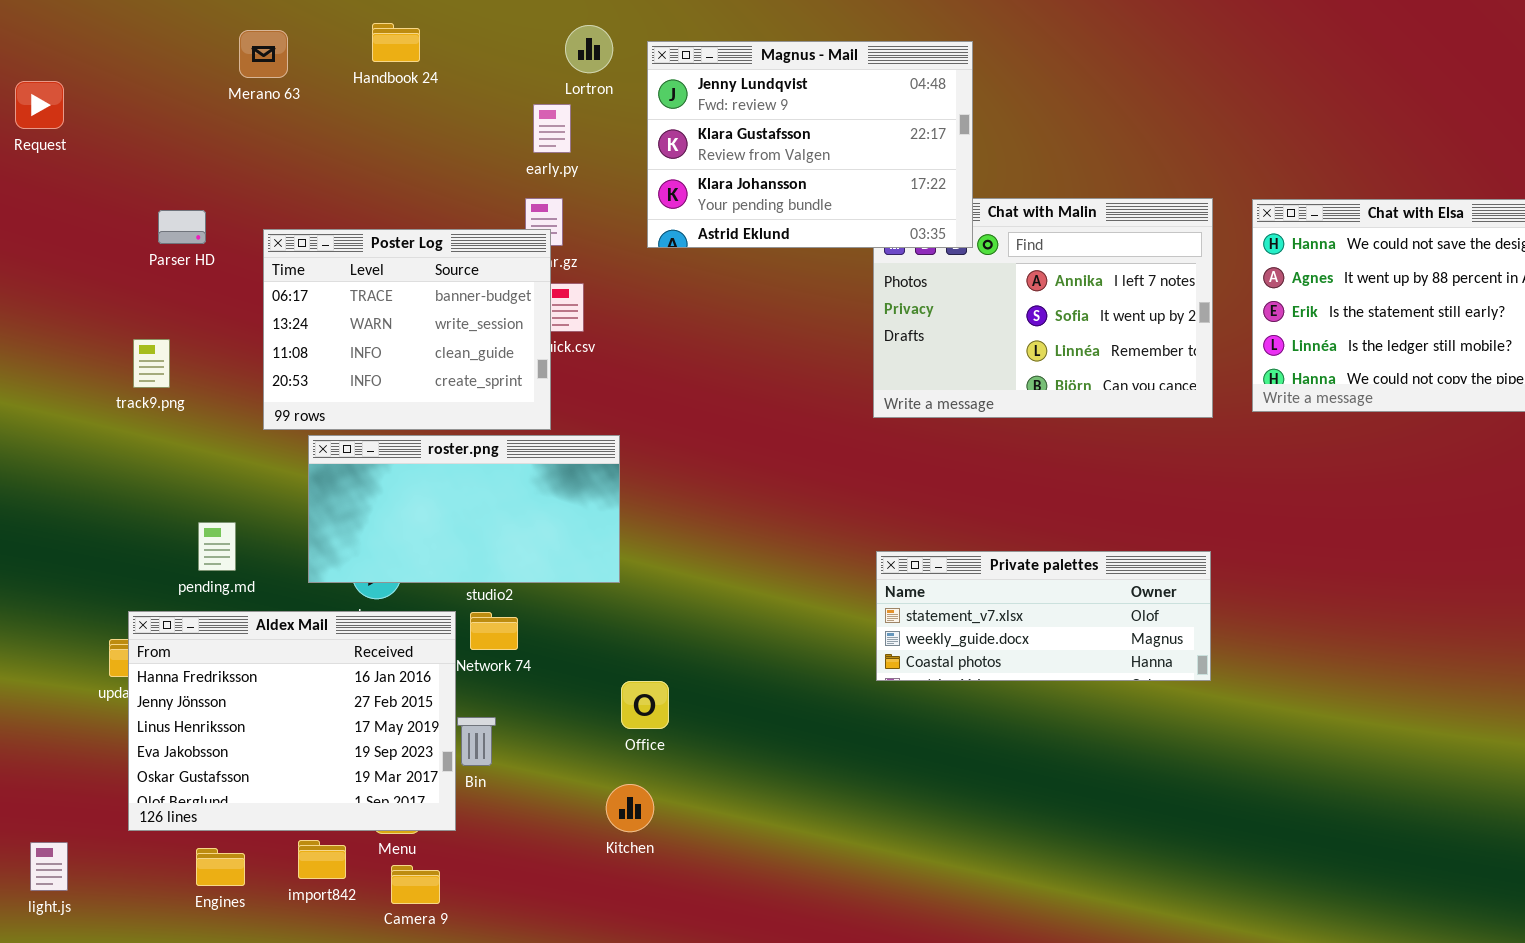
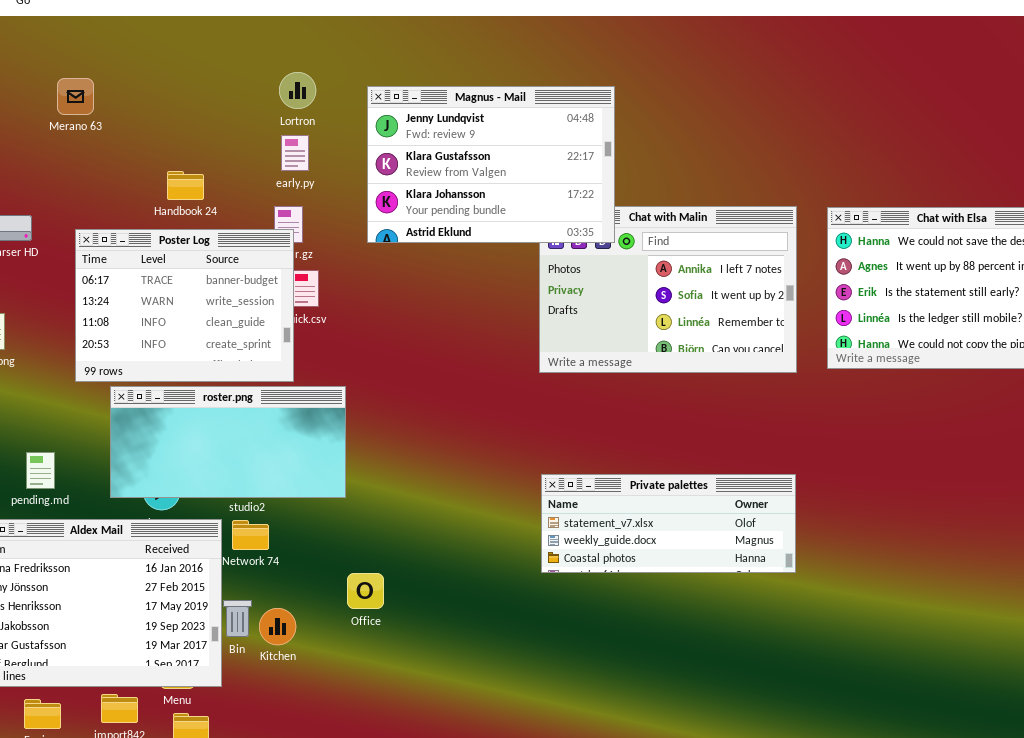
Handbook 24: [372,23,420,62] -> [167,171,204,200], moved
Lortron: [565,25,613,73] -> [279,72,316,109], moved
Kitchen: [606,784,654,832] -> [259,608,296,645], moved

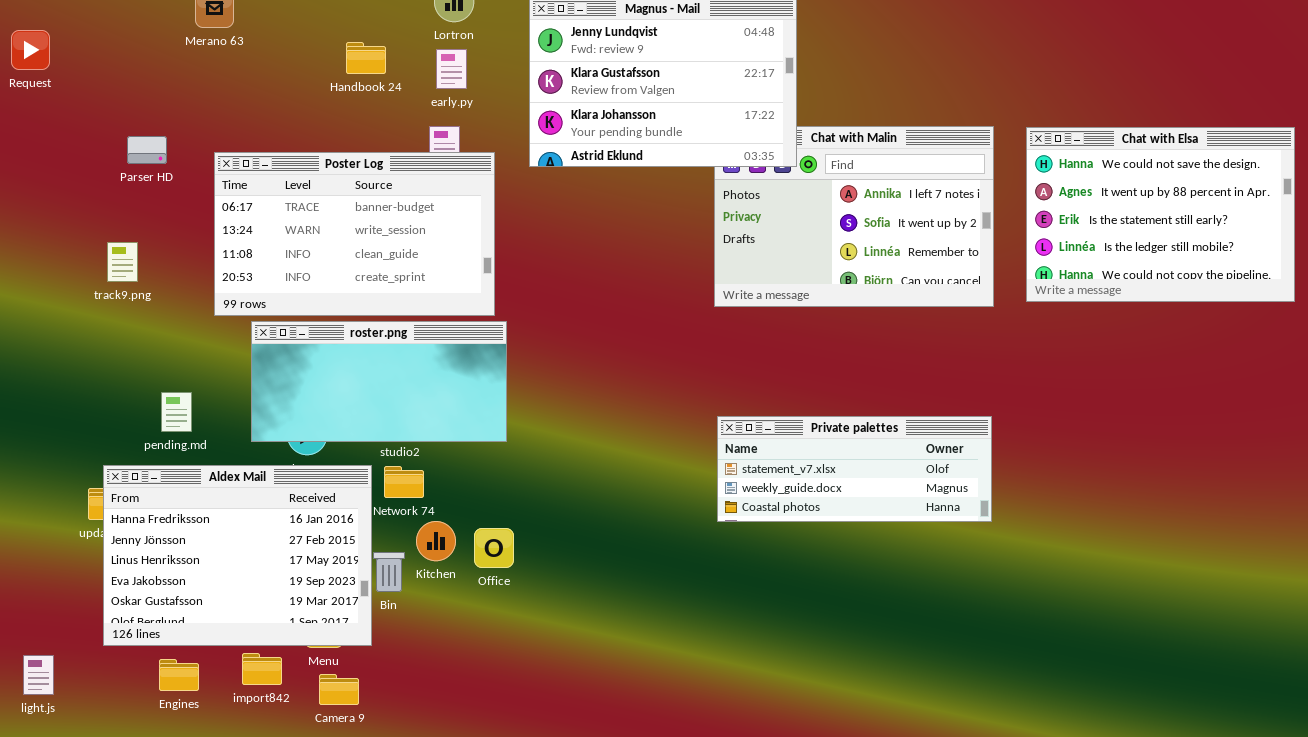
Handbook 24: [167,171,204,200] -> [346,42,386,74], moved
Poster Log: [75,229,294,382] -> [214,152,495,316], resized
Office: [347,573,384,609] -> [474,528,514,568], moved
Kitchen: [259,608,296,645] -> [416,521,456,561], moved

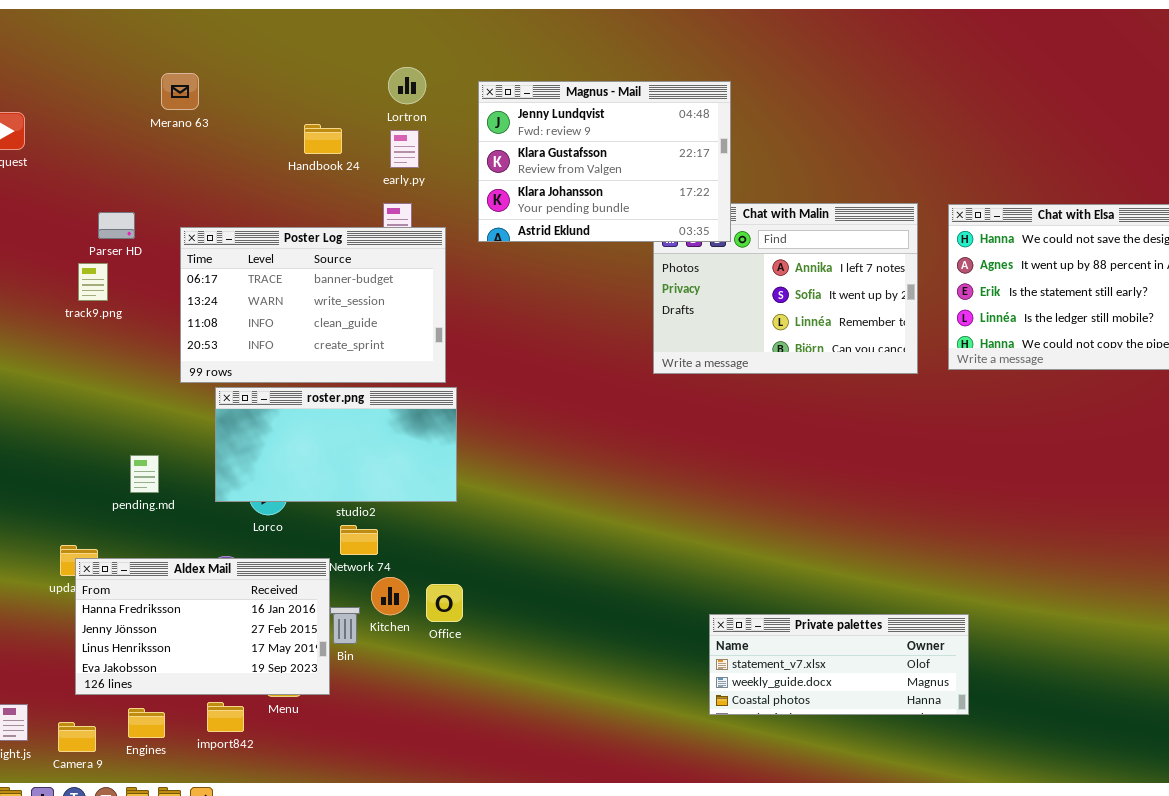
track9.png: [107,242,138,282] -> [78,263,108,301], moved
Private palettes: [717,416,992,522] -> [709,614,969,715], moved
Aldex Mail: [103,465,372,646] -> [75,558,330,695], resized
Camera 9: [319,674,359,705] -> [58,722,96,752], moved

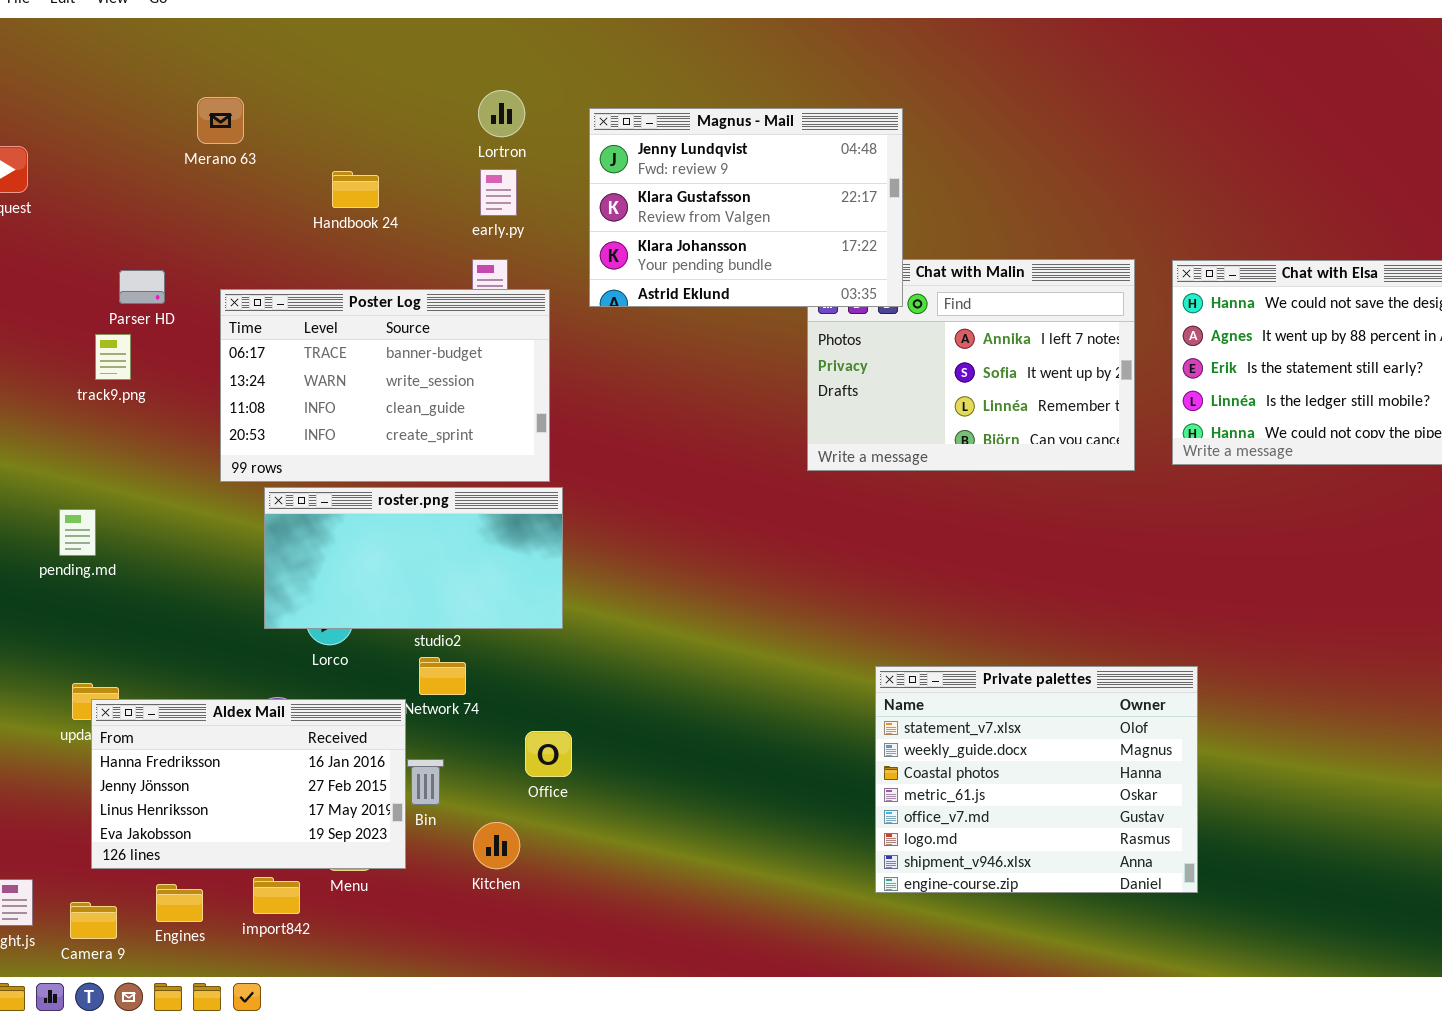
Handbook 24: [304,124,342,154] -> [332,171,379,208], moved
pending.md: [130,455,159,493] -> [59,509,96,556], moved
Kitchen: [371,577,409,615] -> [473,822,520,869], moved
Private palettes: [709,614,969,715] -> [875,666,1198,893], resized

